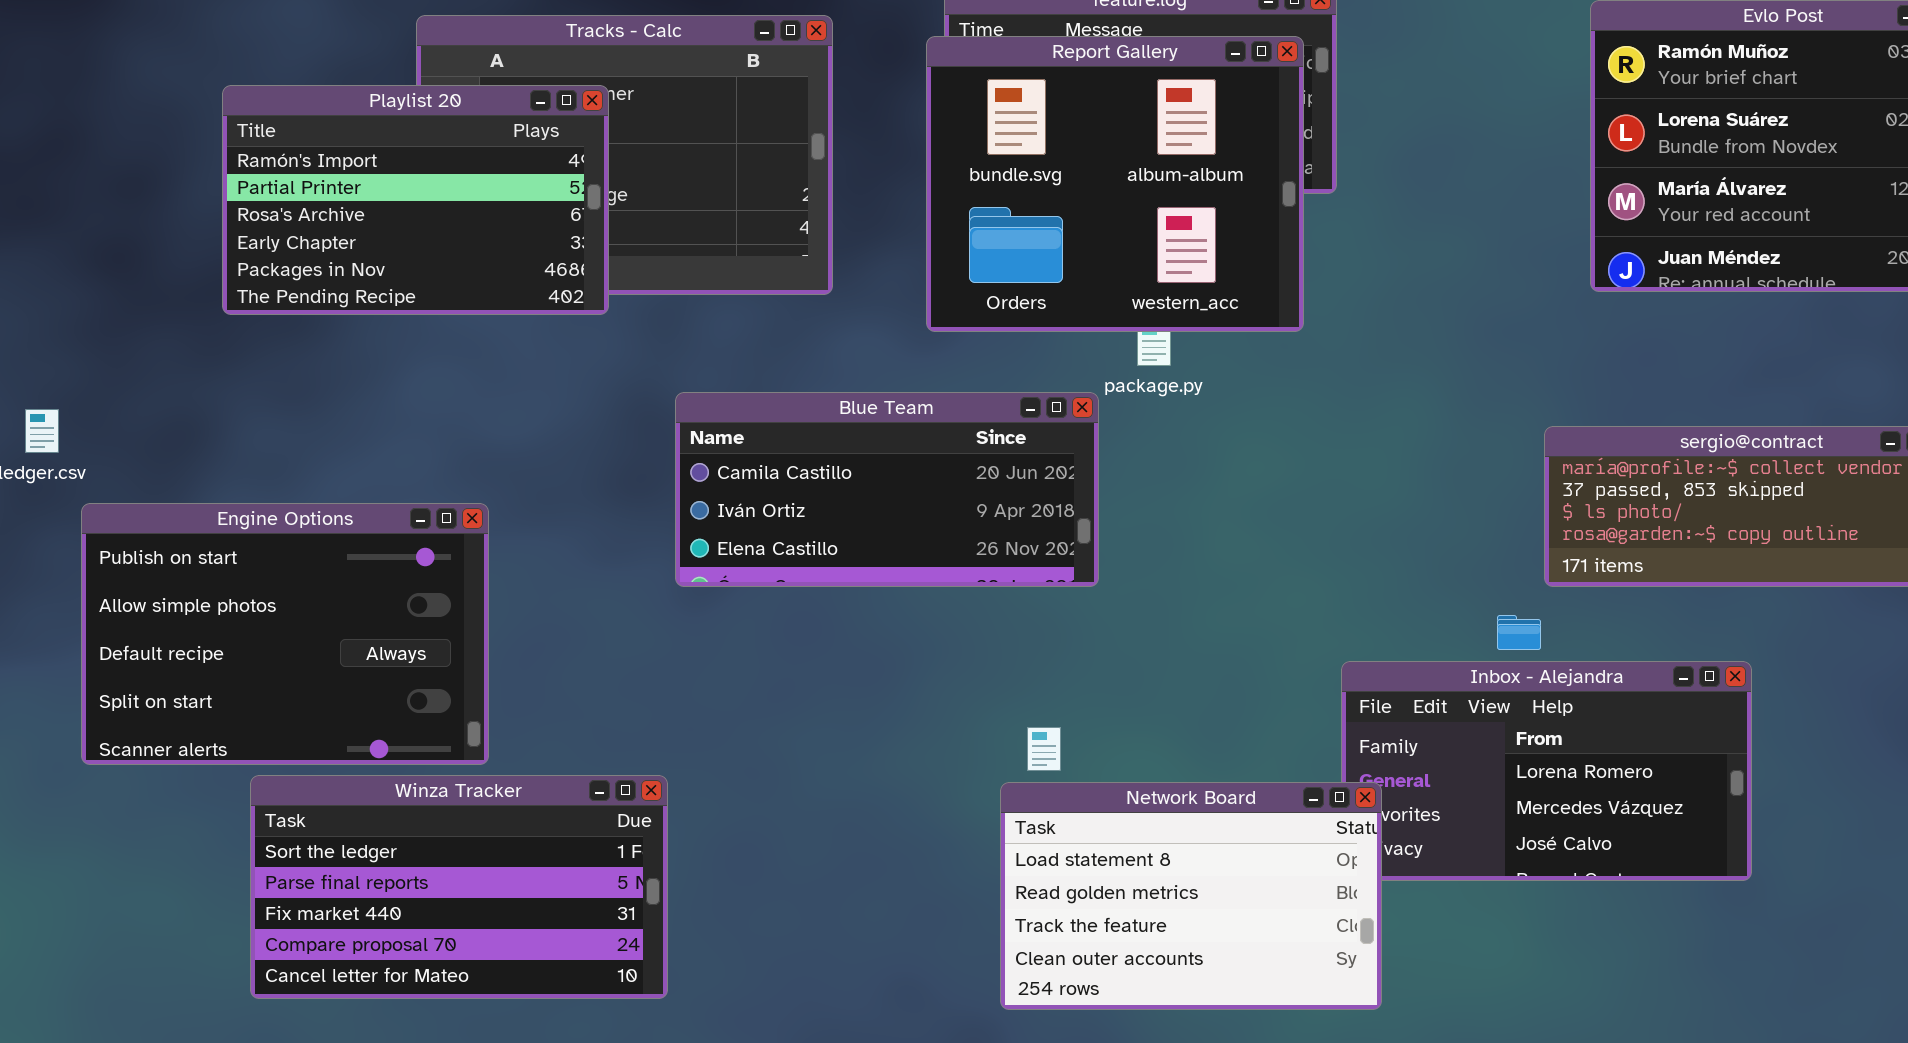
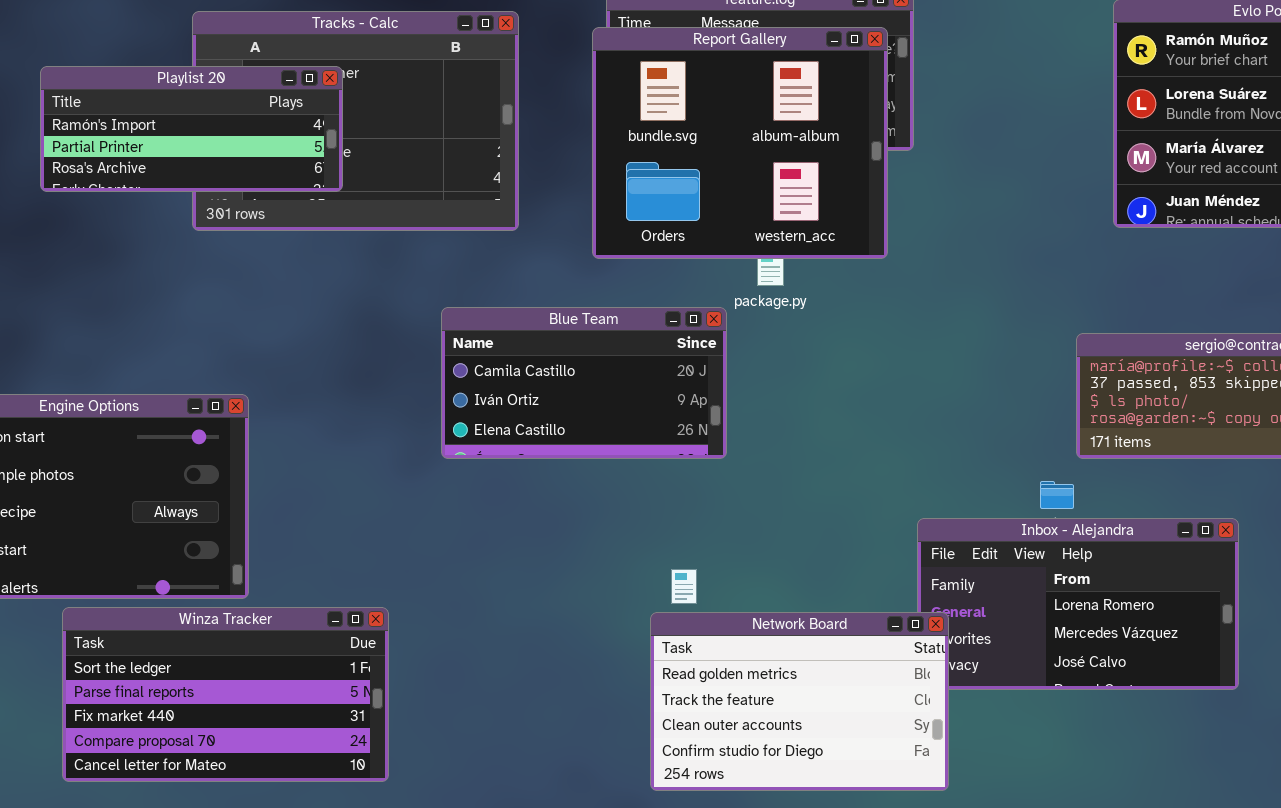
Playlist 20: [222,85,609,315] -> [40,66,343,192], resized
Blue Team: [675,392,1099,587] -> [441,307,727,459], resized
Network Board: [1000,782,1382,1010] -> [650,612,949,791], scrolled down 1 row

